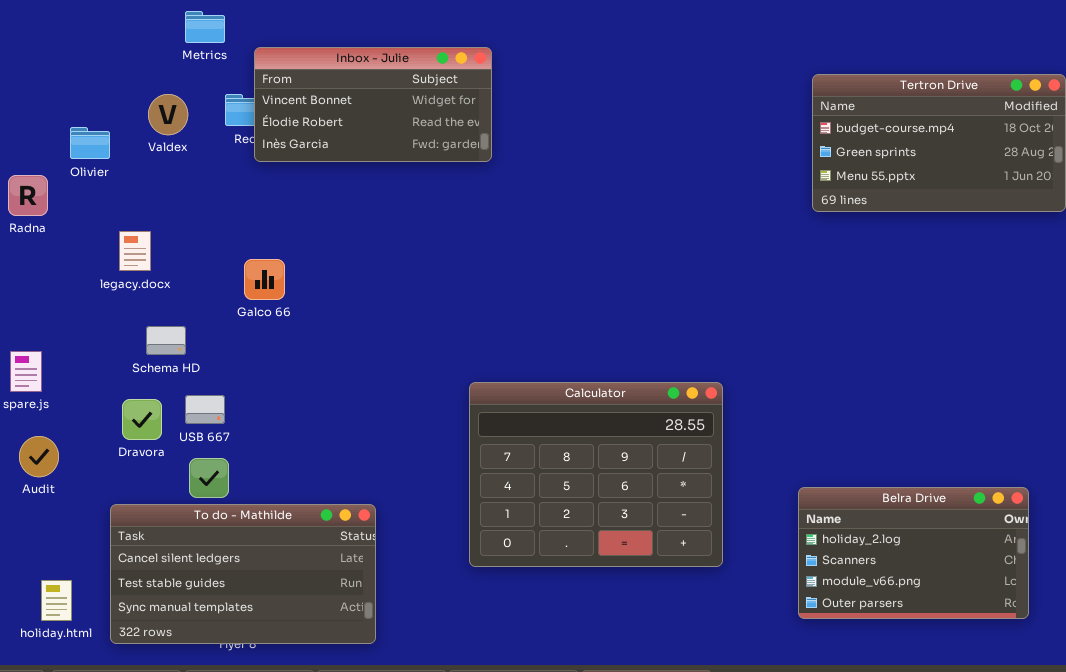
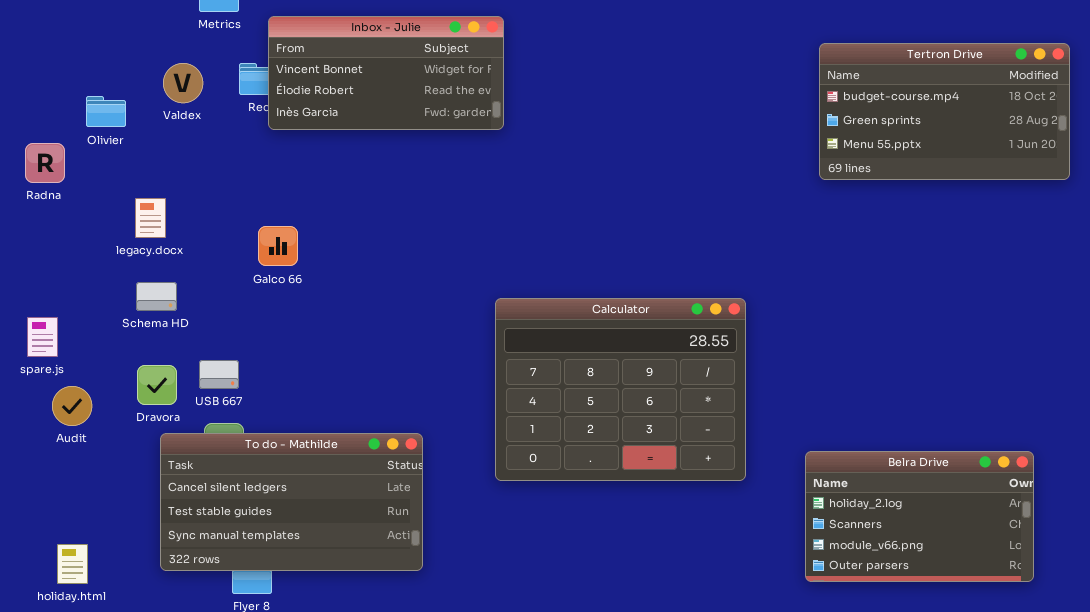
Schema HD: [146,326,186,355] -> [136,282,177,311], moved
Calculator: [469,382,723,567] -> [495,298,746,481], moved
Audit: [19,436,59,477] -> [52,386,92,426], moved
To do - Mathilde: [110,504,376,644] -> [160,433,423,571], moved

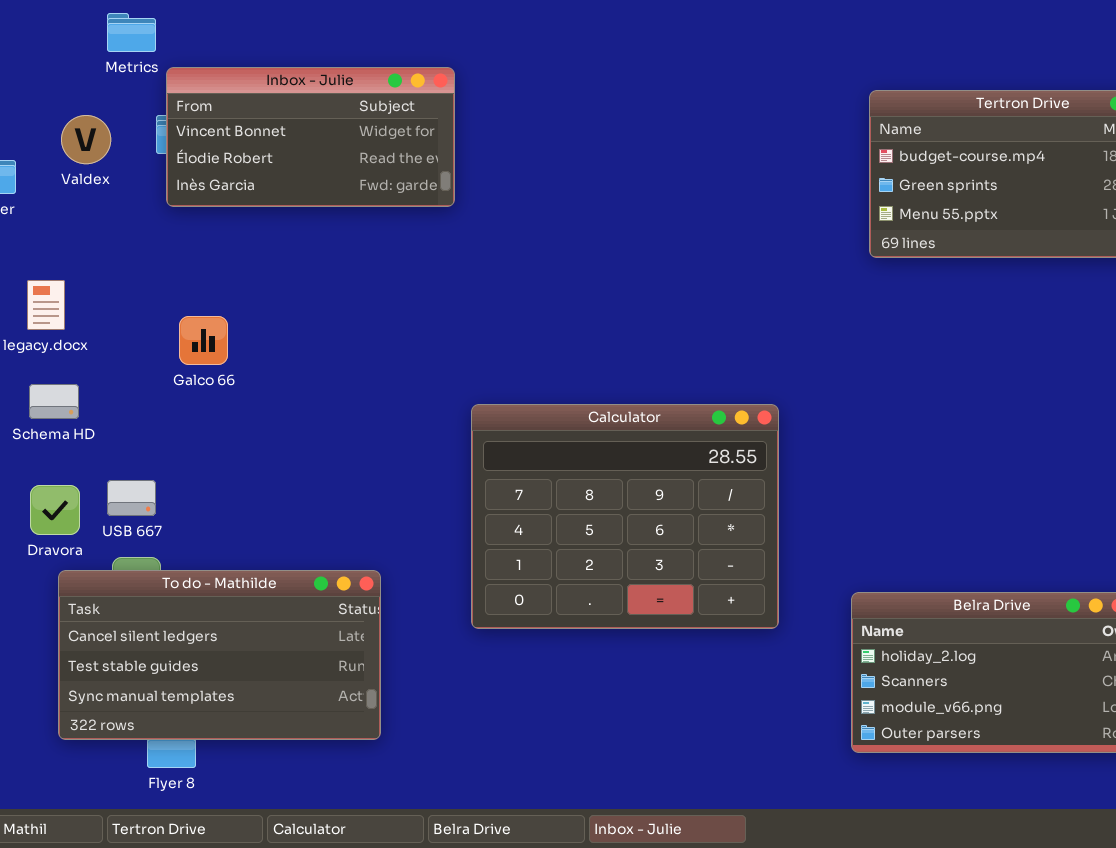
Inbox - Julie: [268,16,504,130] -> [166,67,455,207], moved

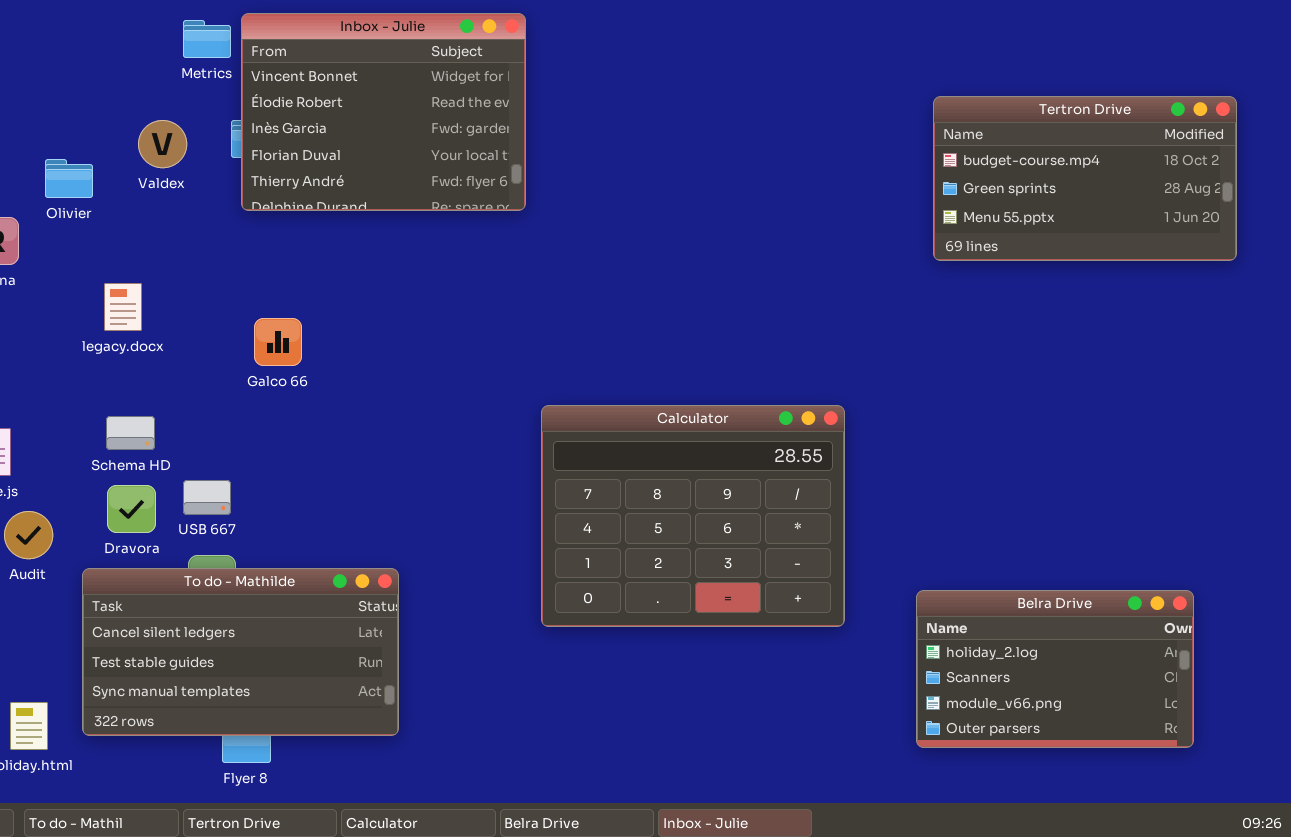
Inbox - Julie: [166,67,455,207] -> [241,13,526,211], resized
Schema HD: [29,384,79,419] -> [106,416,155,450], moved
To do - Mathilde: [58,570,381,740] -> [82,568,399,736], moved

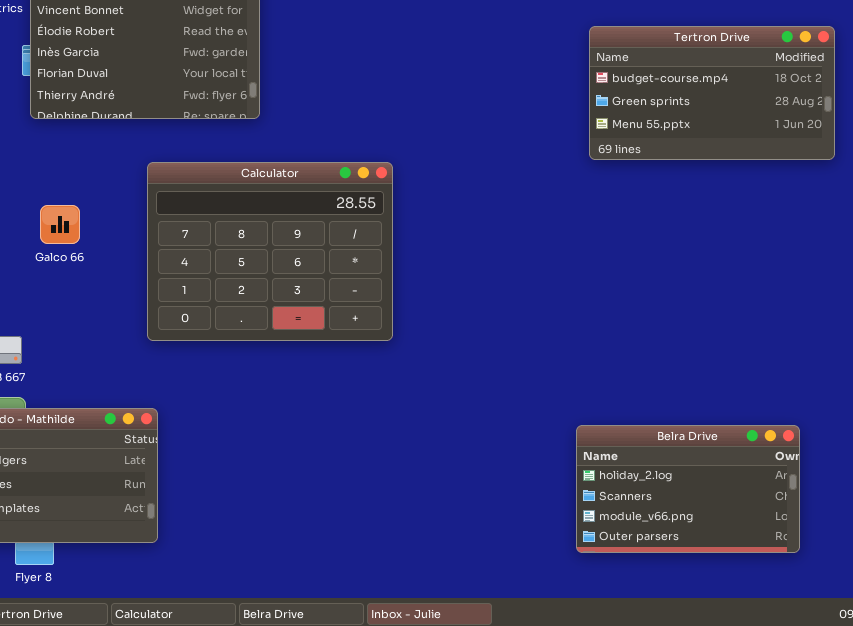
Calculator: [541,405,845,627] -> [147,162,393,341], moved

